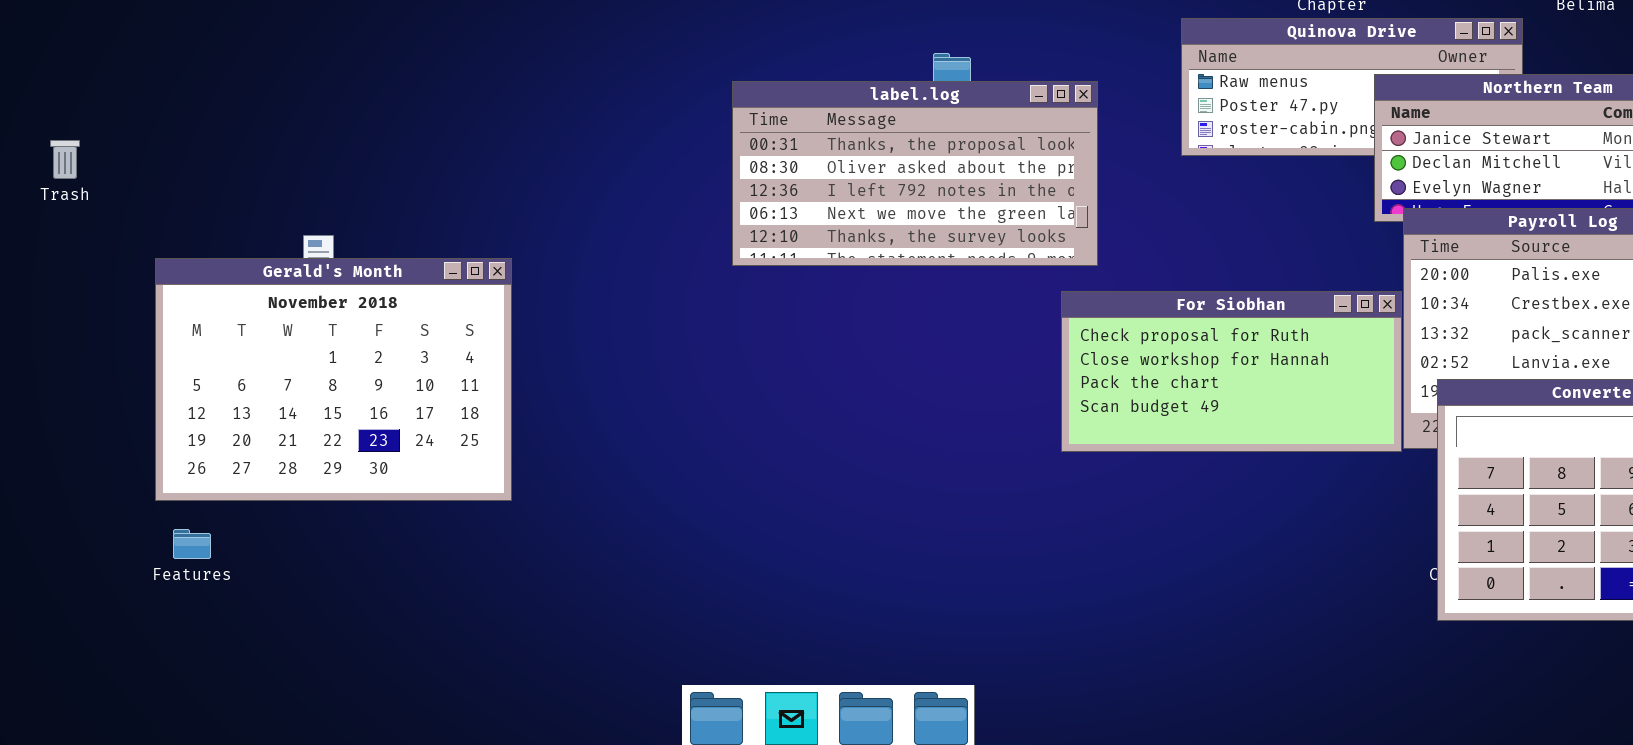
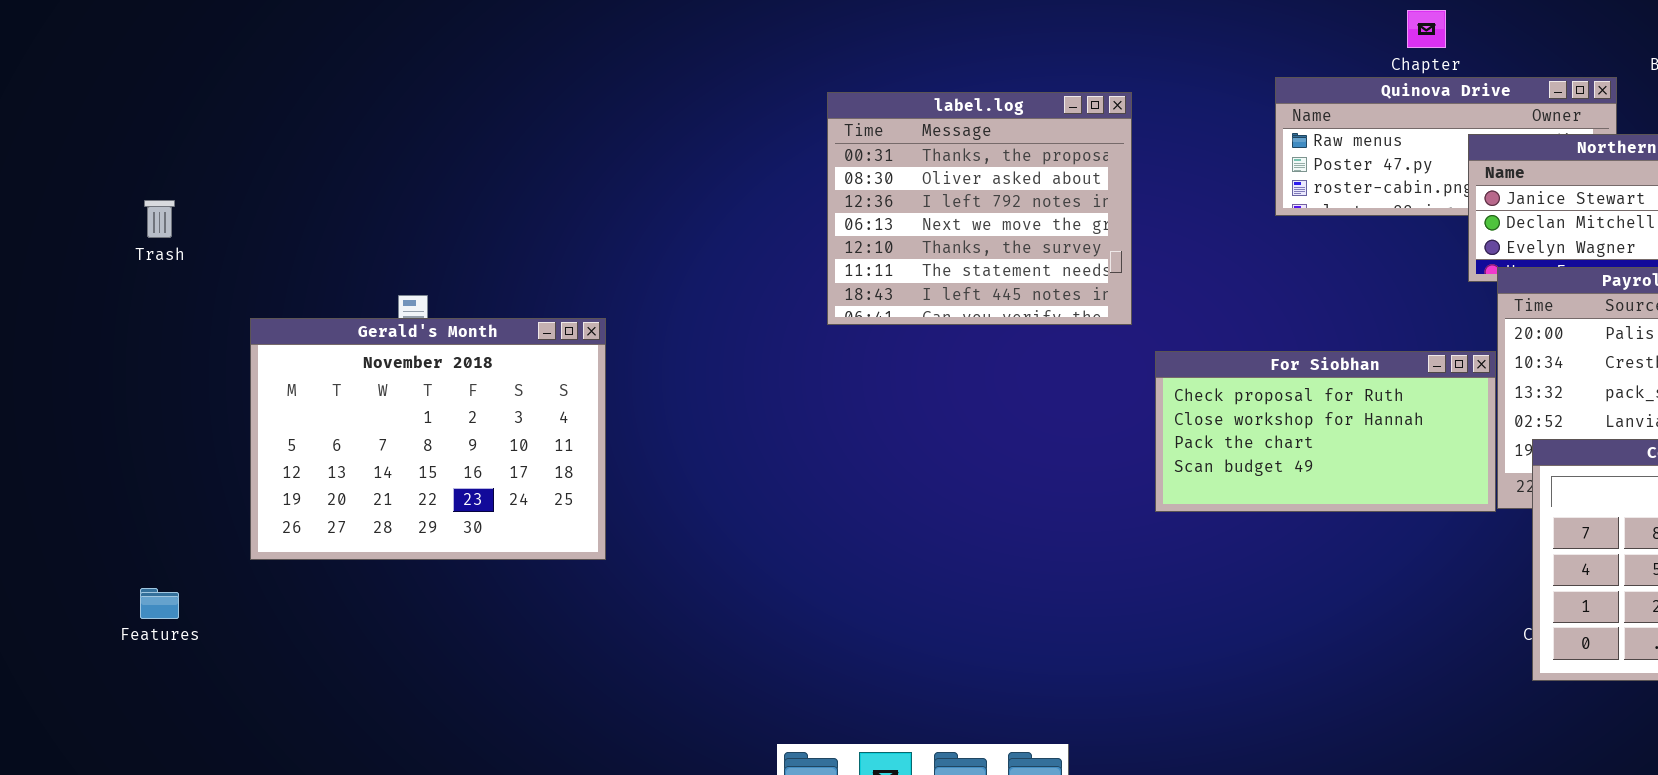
label.log: [732,81,1098,266] -> [827,92,1132,325], resized
Features: [173,529,211,559] -> [140,588,179,619], moved

